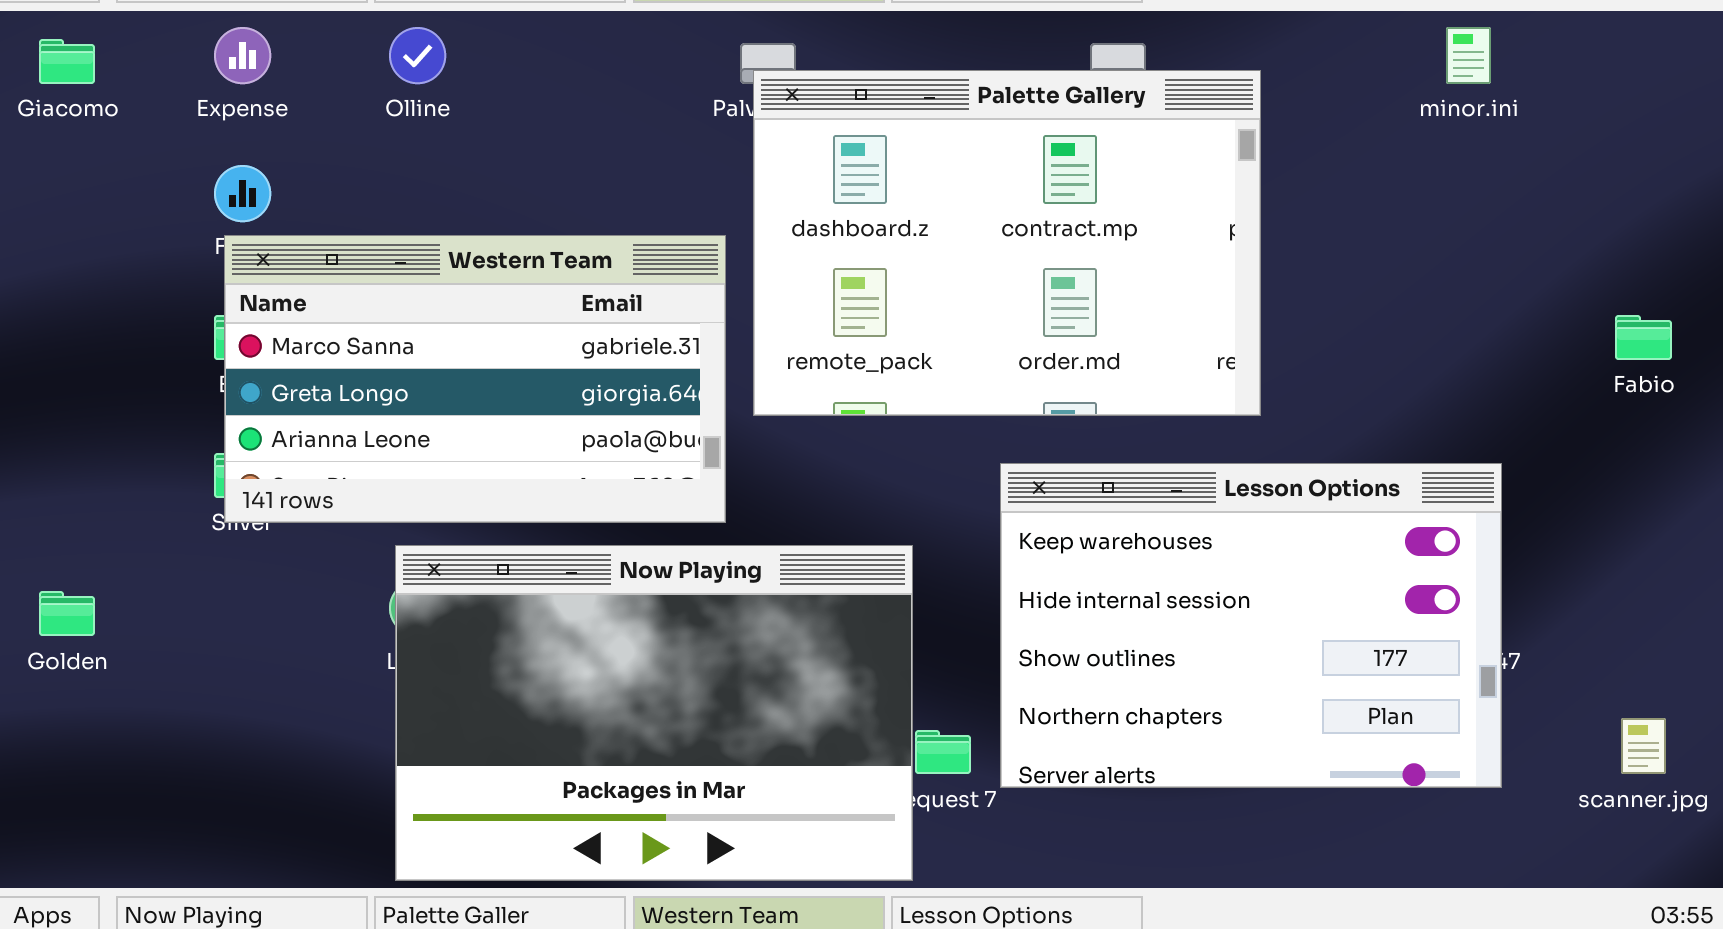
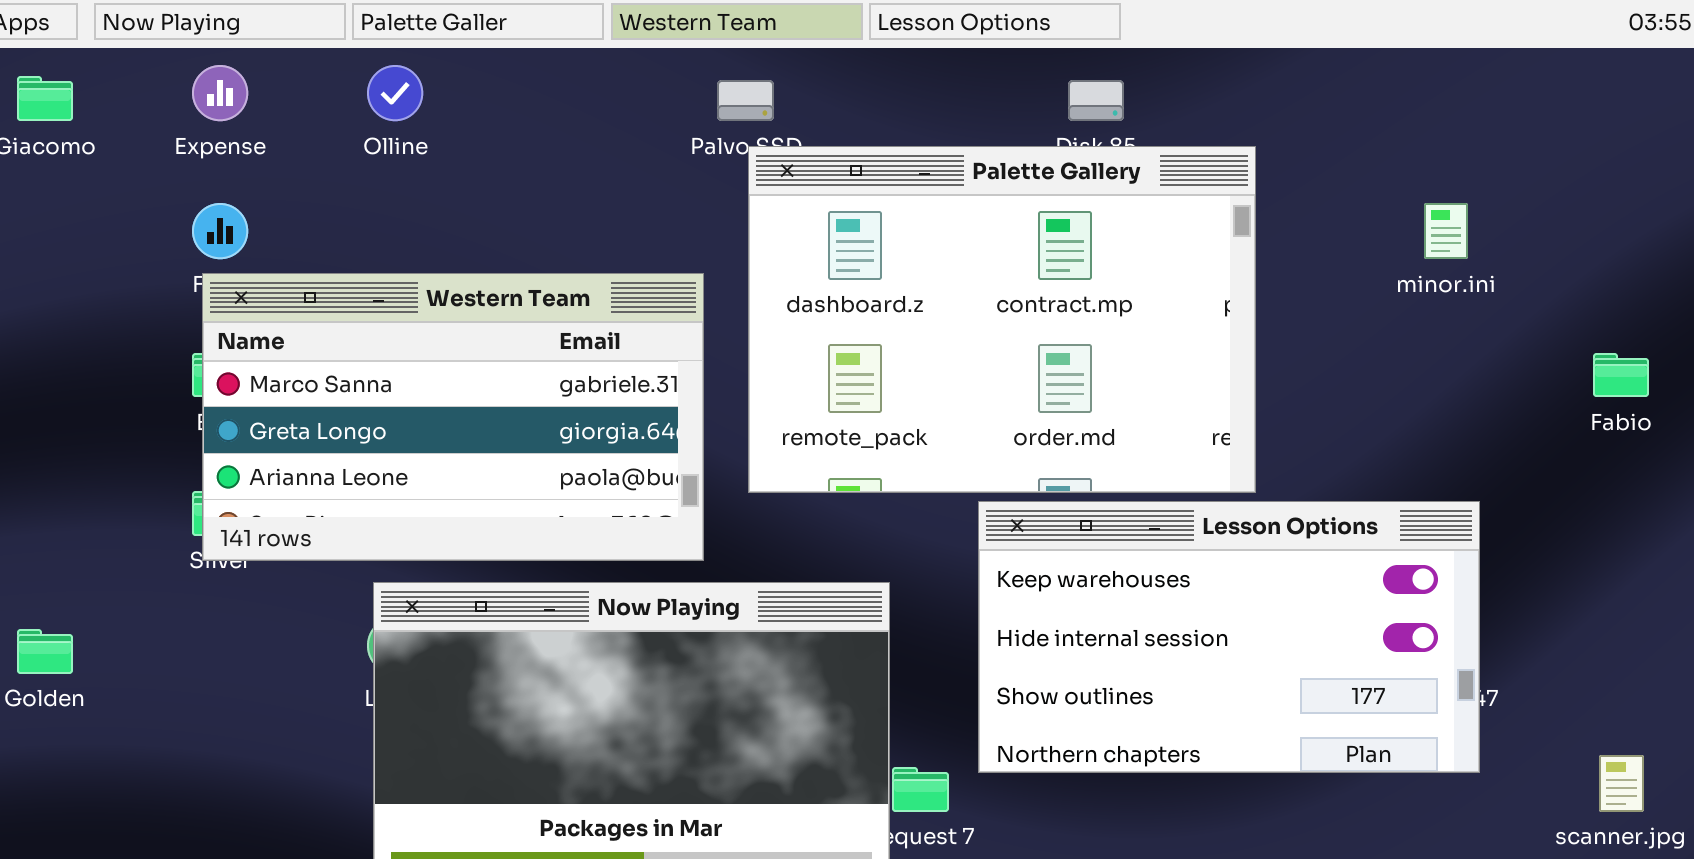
minor.ini: [1446,27,1491,84] -> [1424,203,1468,259], moved
Palette Gallery: [753,70,1261,416] -> [748,146,1256,493], moved
Lesson Options: [1000,463,1502,788] -> [978,501,1480,773], resized

